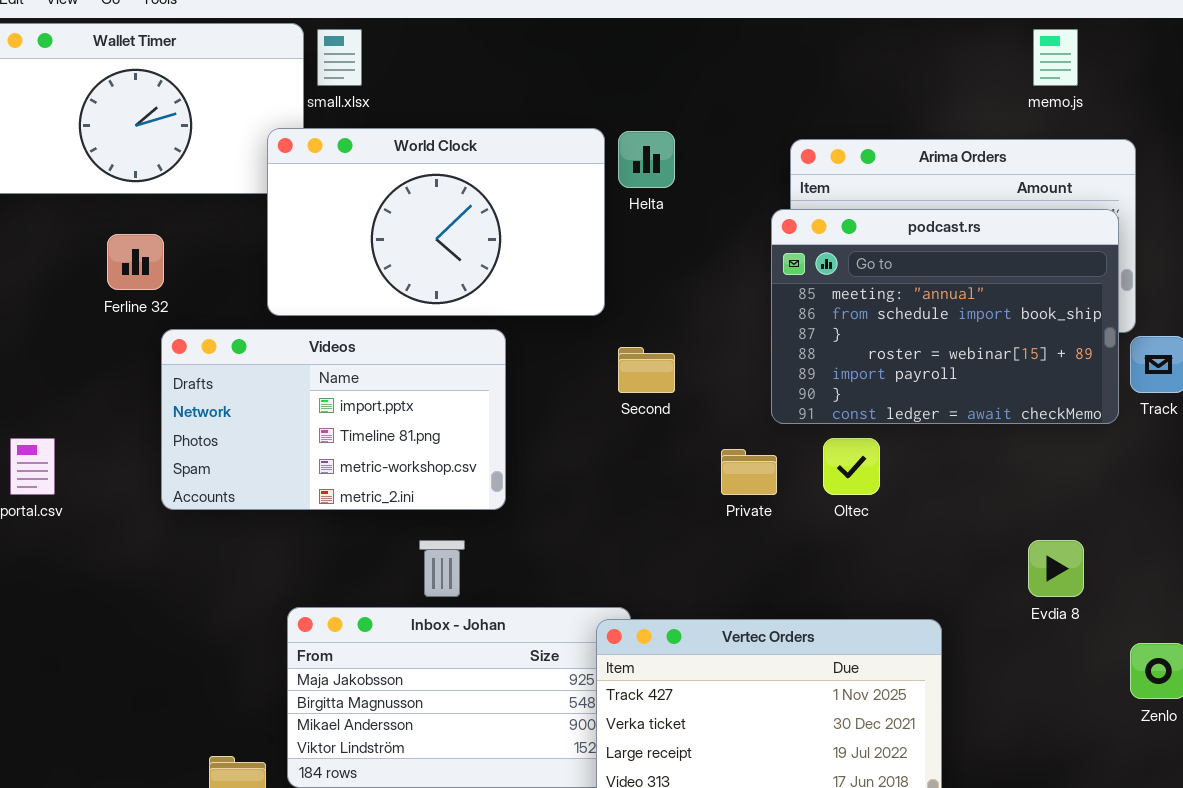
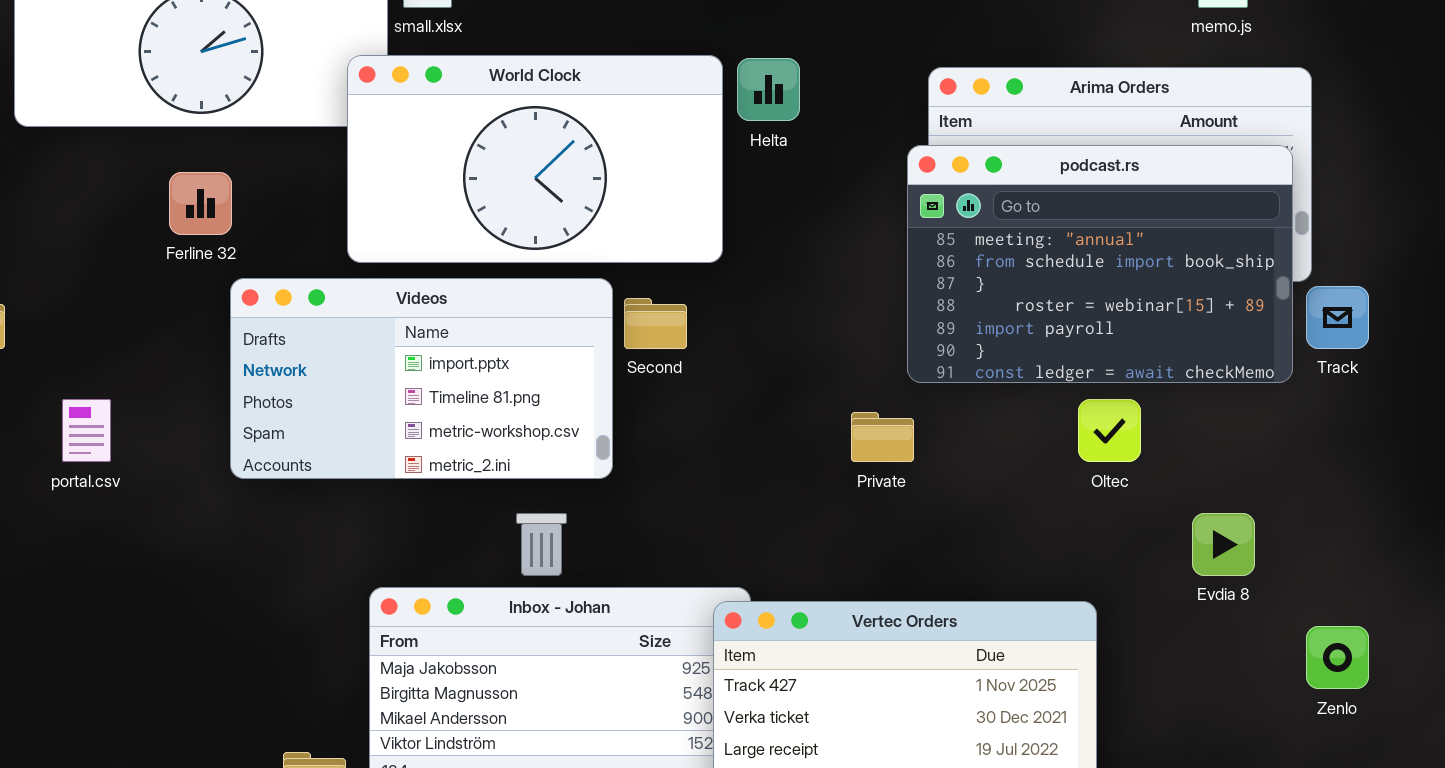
Second: [618,347,675,393] -> [624,298,687,349], moved
Oltec: [823,438,880,495] -> [1078,399,1141,462], moved

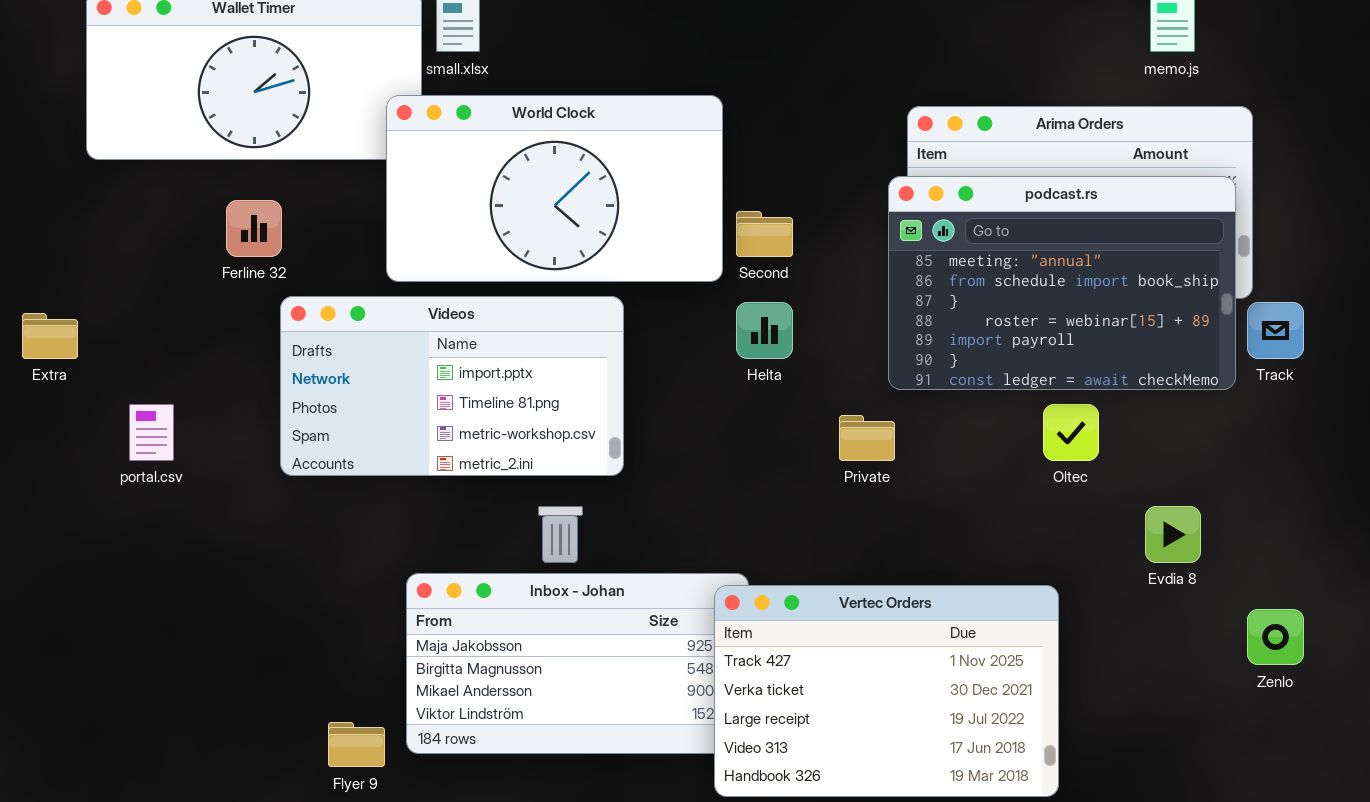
Helta: [737,58,800,121] -> [736,302,793,359], moved
Second: [624,298,687,349] -> [736,211,793,257], moved

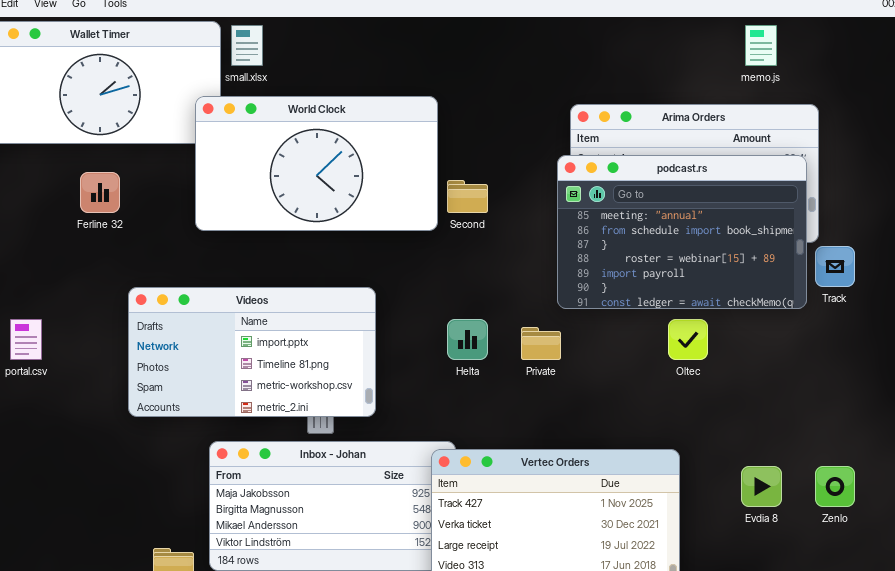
Videos: [280,296,624,476] -> [128,287,376,417], moved
Helta: [736,302,793,359] -> [447,319,488,360], moved
Evdia 8: [1145,506,1201,563] -> [741,466,782,507], moved

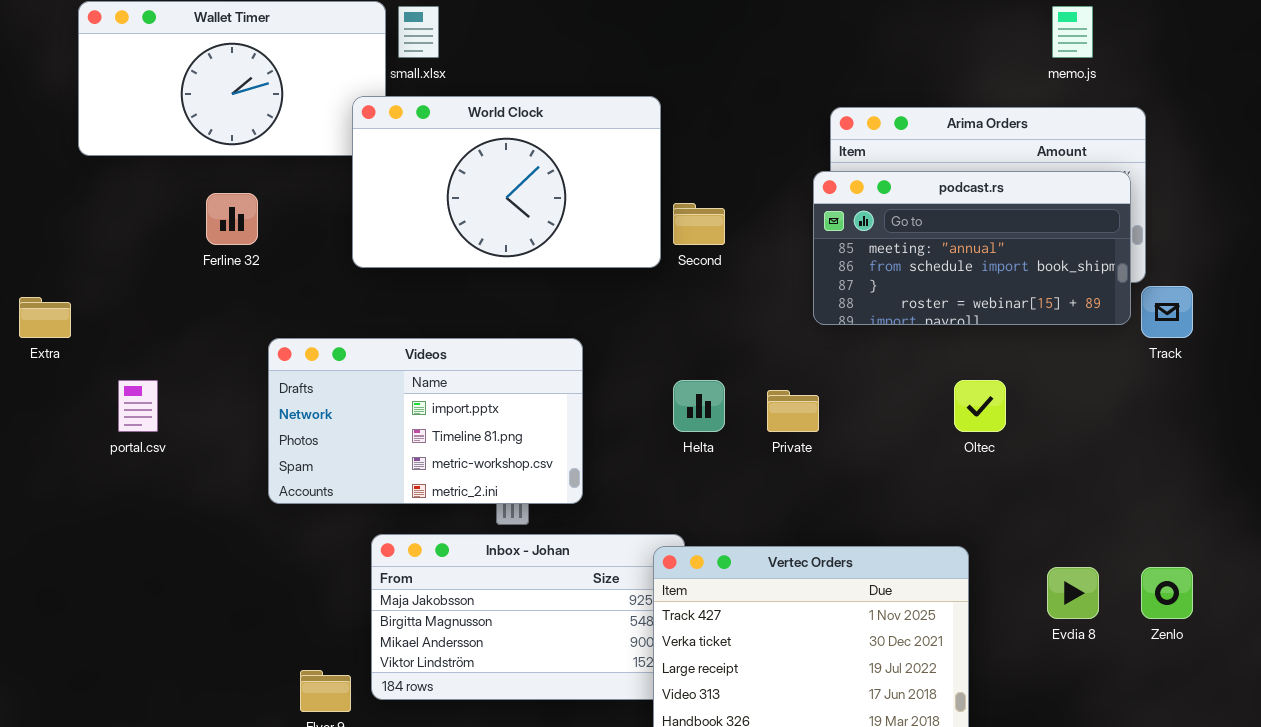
podcast.rs: [557,155,807,309] -> [813,171,1131,325], resized

